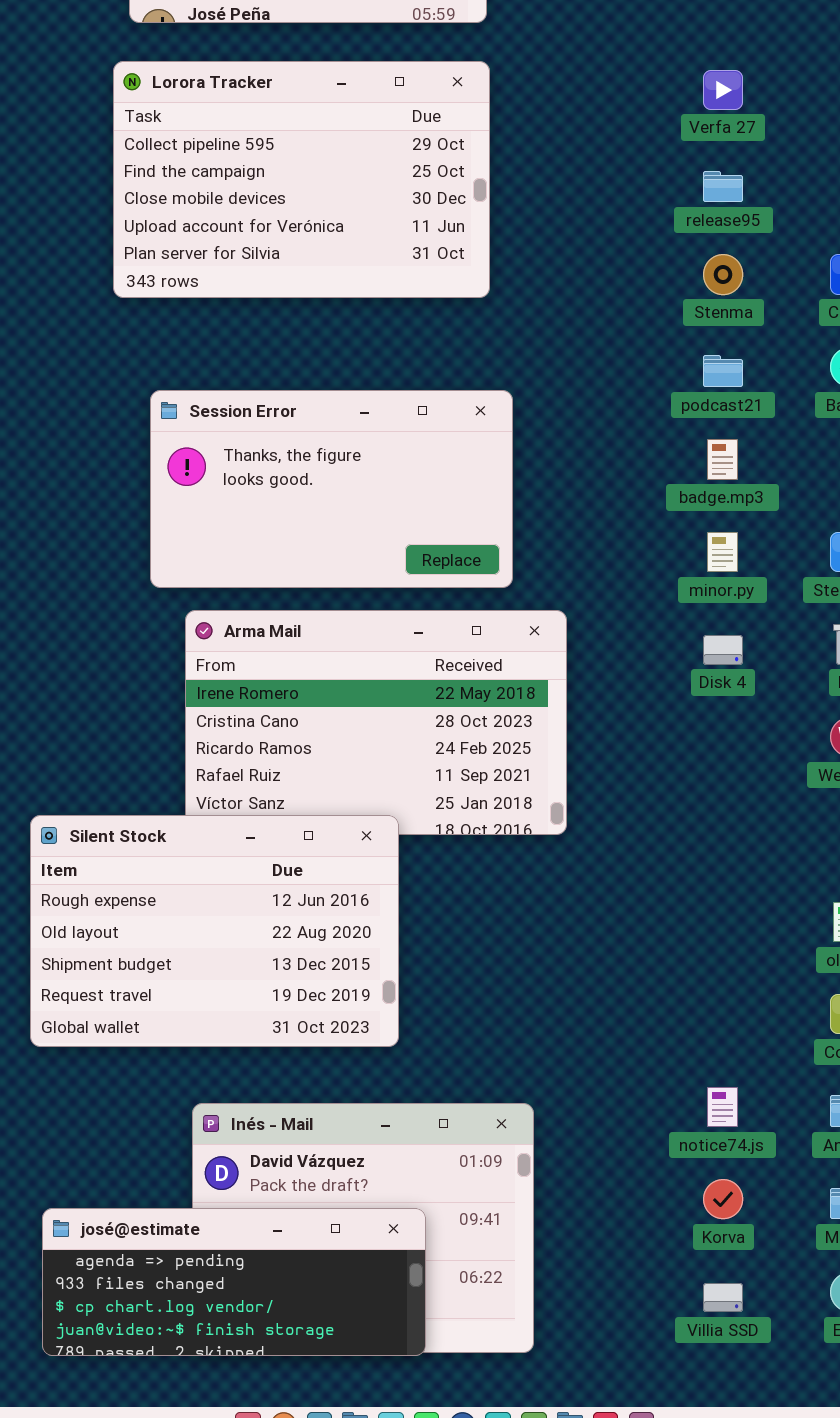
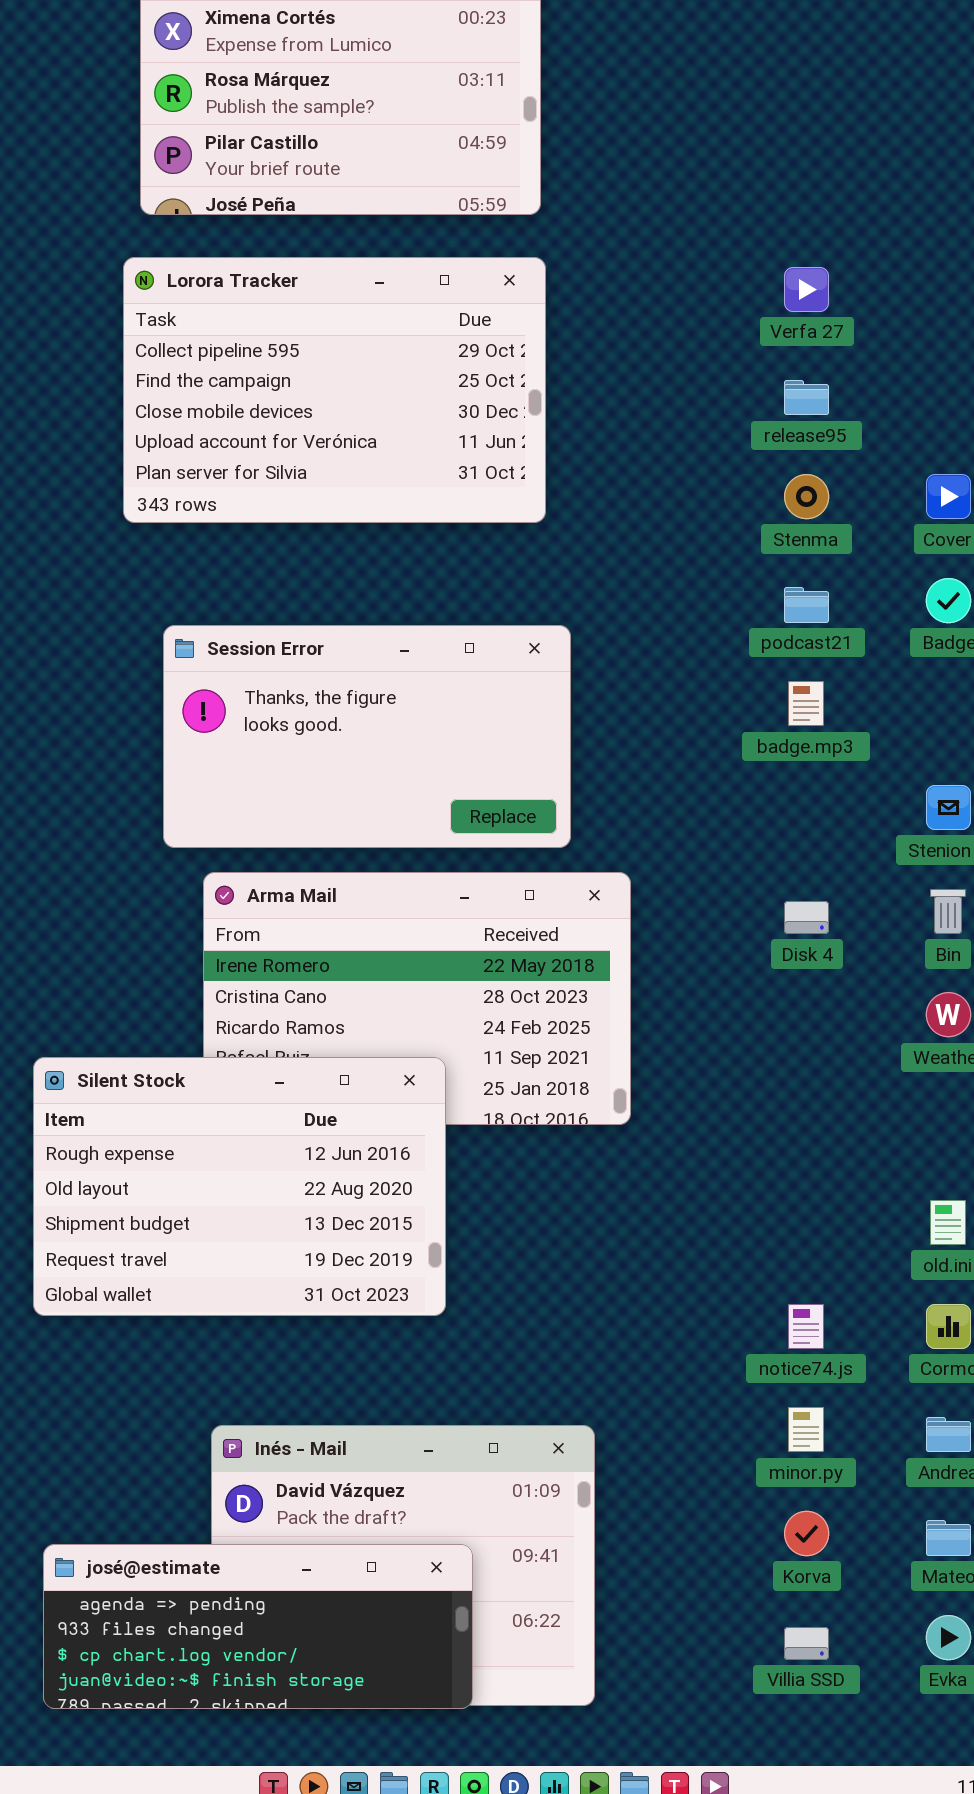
minor.py: [707,532,738,572] -> [788,1407,824,1452], moved
Silent Stock: [30,815,399,1047] -> [33,1057,446,1316], moved
notice74.js: [707,1087,738,1127] -> [788,1304,824,1349], moved

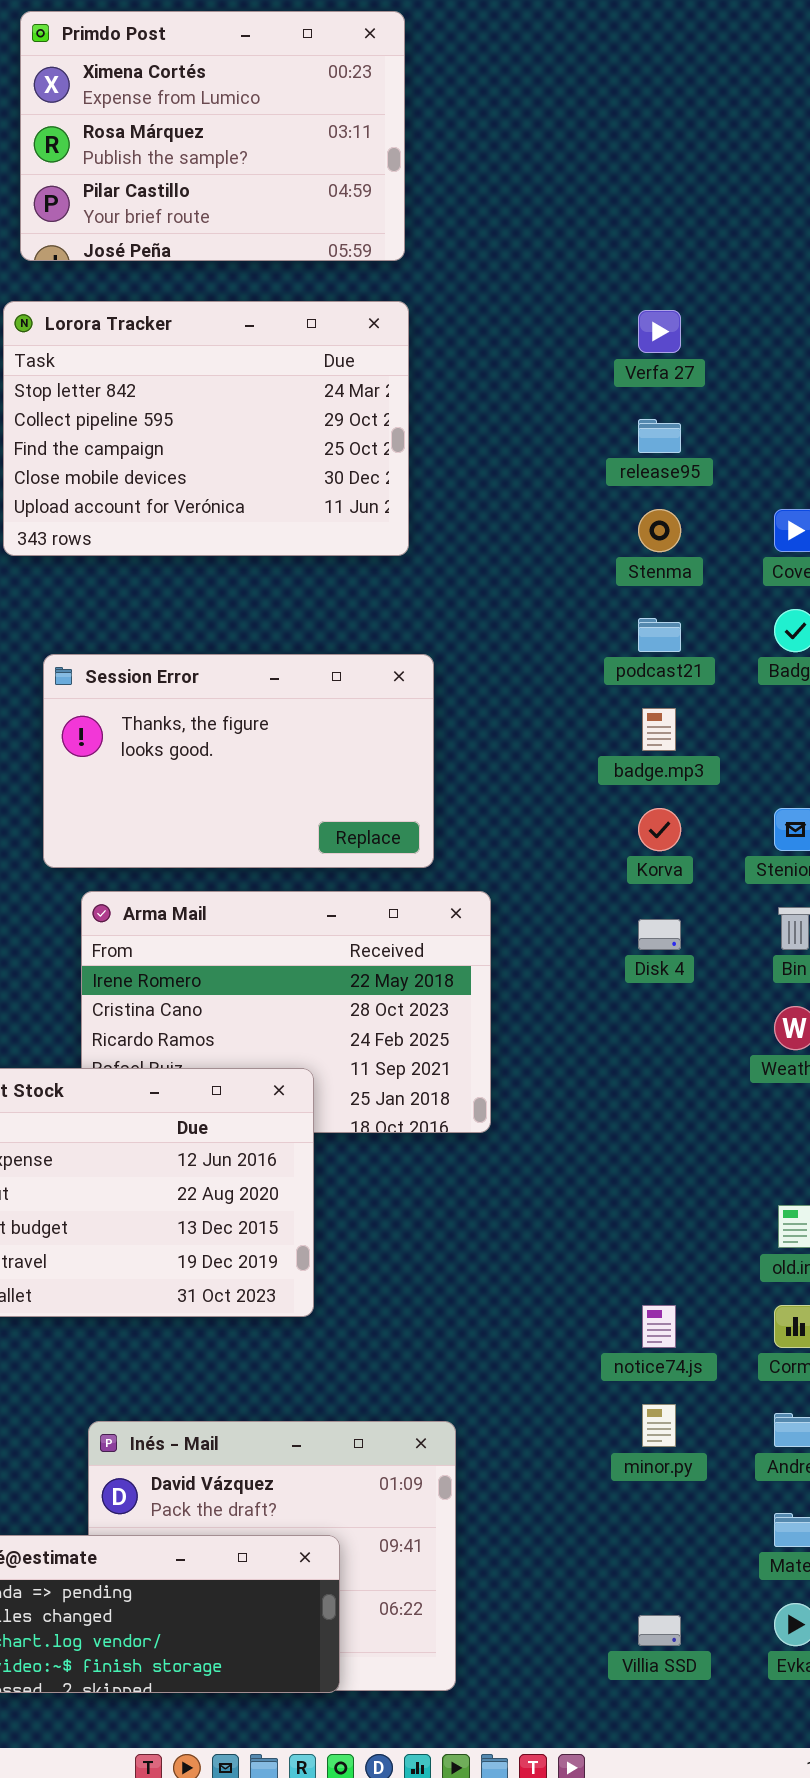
Lorora Tracker: [123,257,546,523] -> [3,301,409,556], scrolled up 1 row
Korva: [784,1511,829,1556] -> [638,808,681,851], moved

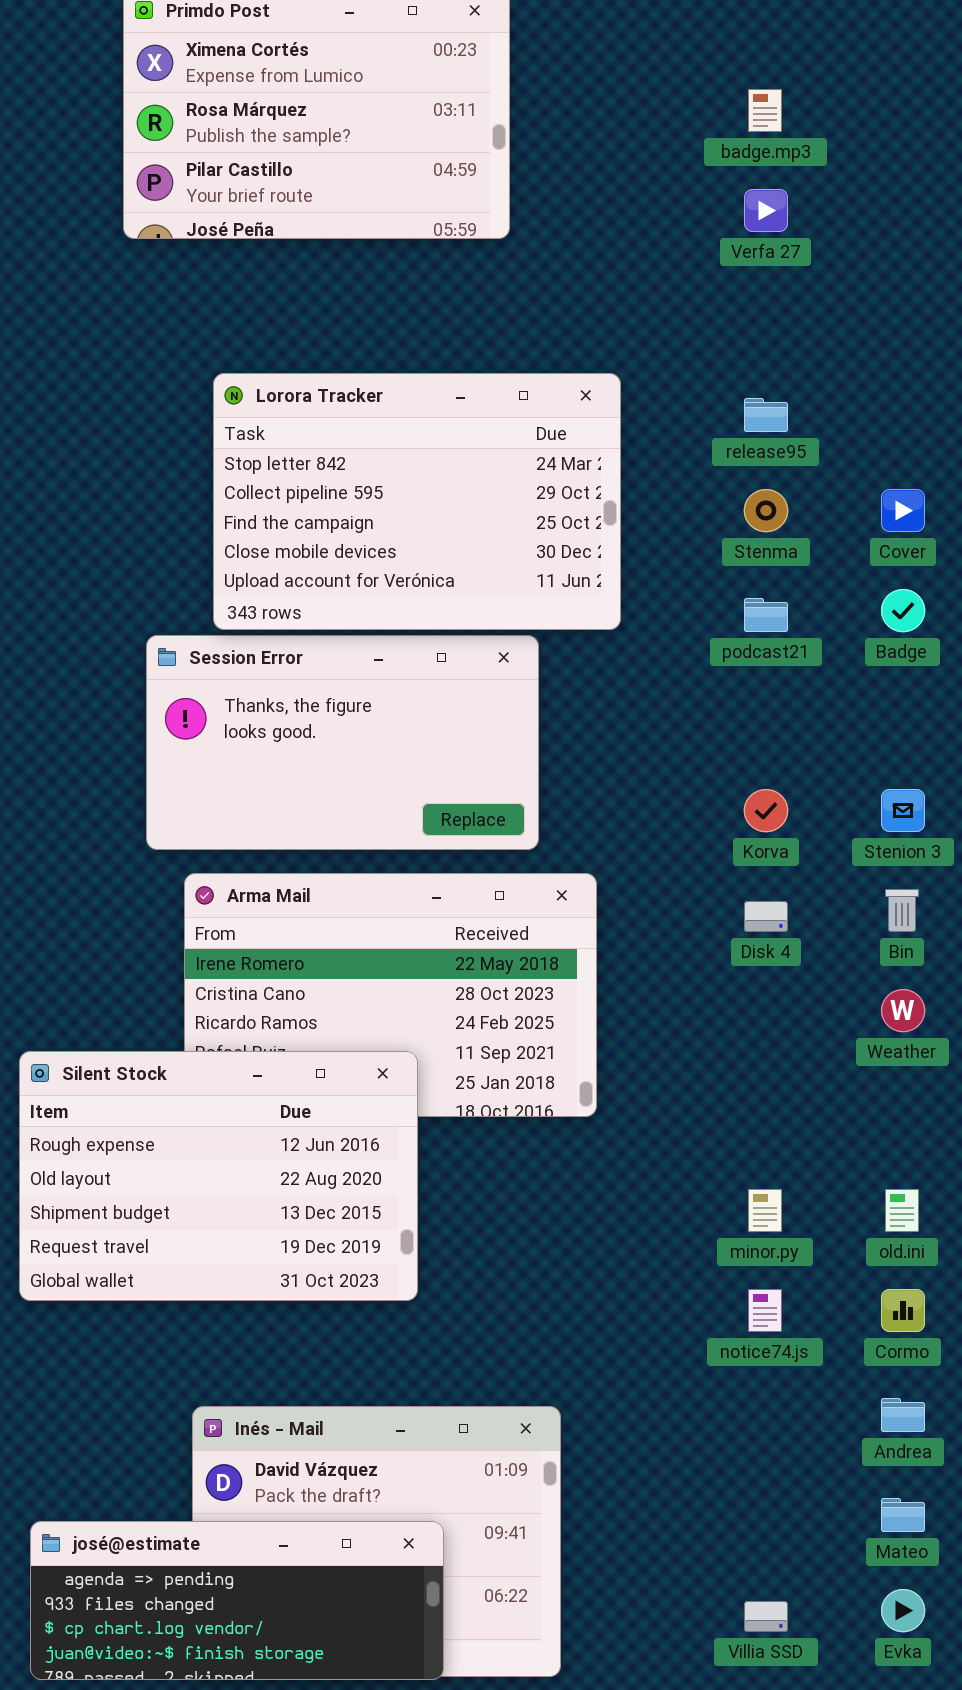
Lorora Tracker: [3,301,409,556] -> [213,373,621,630], moved
Verfa 27: [638,310,681,353] -> [744,189,788,232], moved
badge.mp3: [642,708,676,751] -> [748,89,782,132], moved
minor.py: [642,1404,676,1447] -> [748,1189,782,1232], moved

